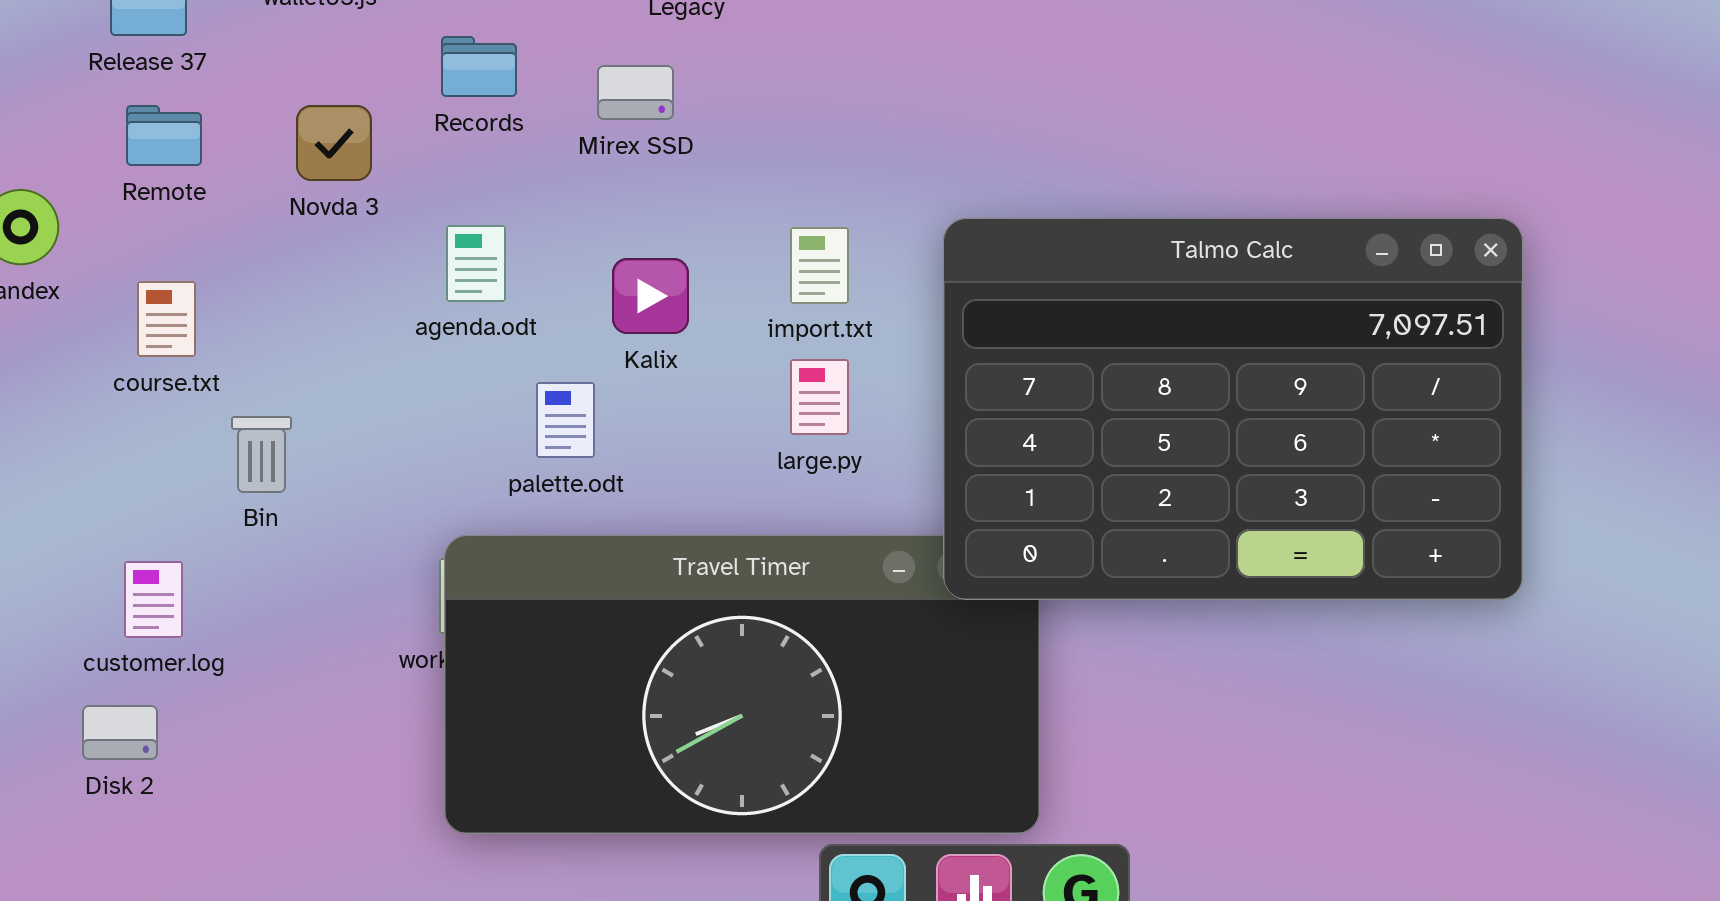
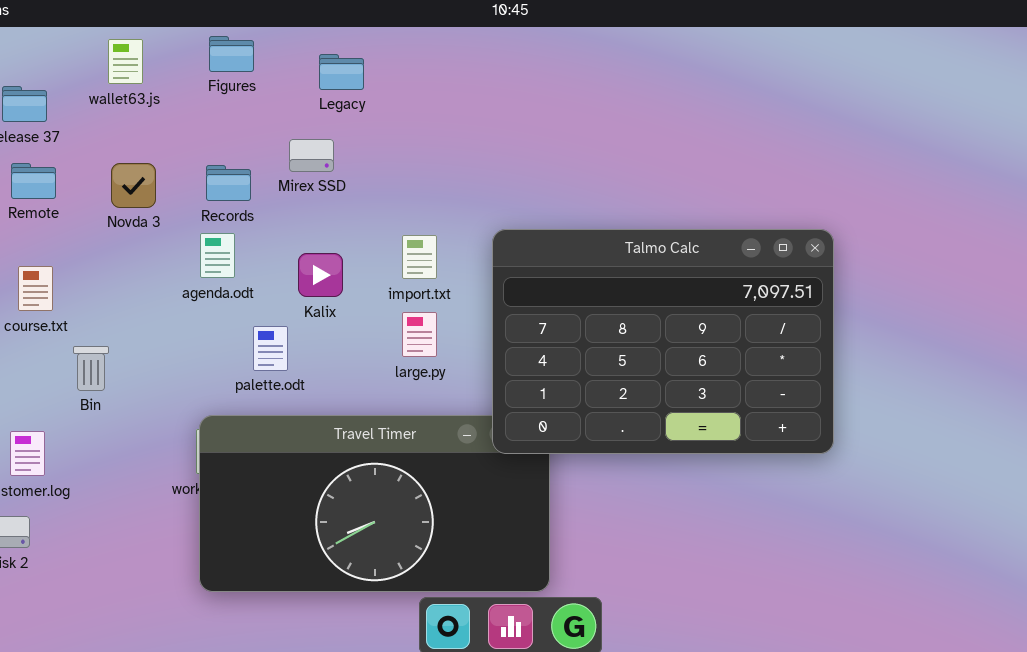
Records: [441,36,517,97] -> [206,165,251,201], moved

